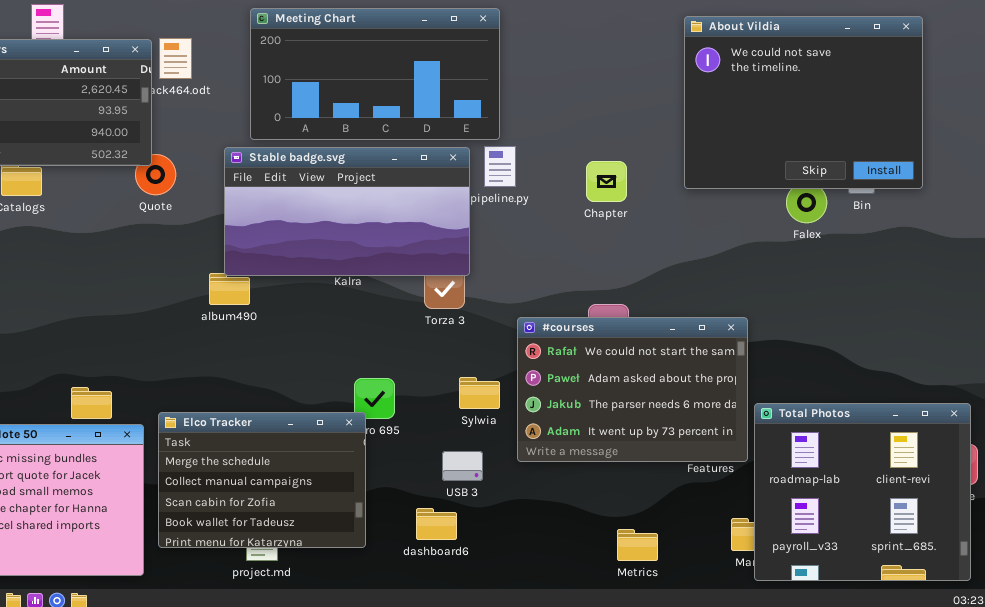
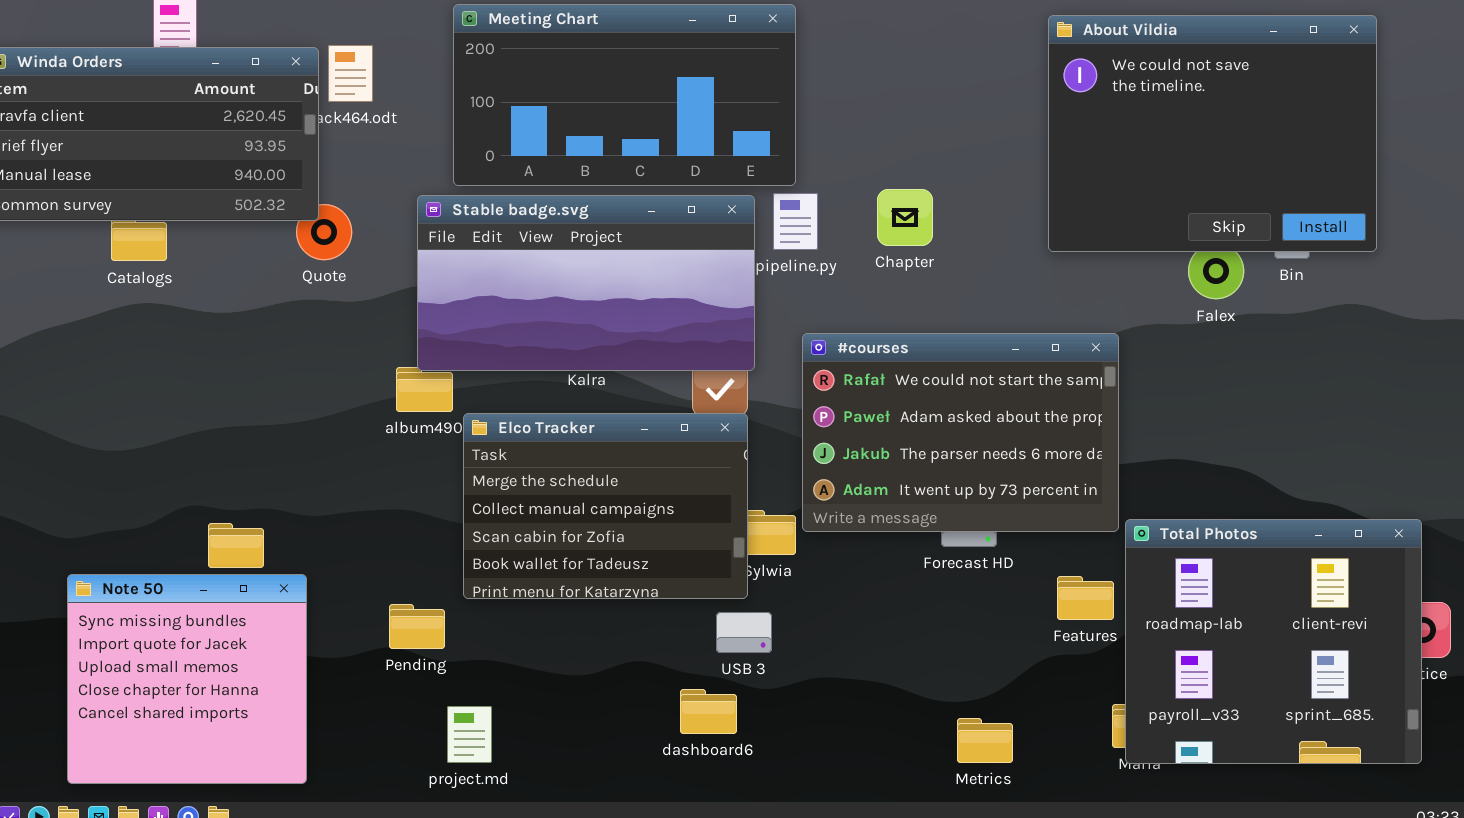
Chapter: [586,161,627,202] -> [877,189,933,246], moved
#courses: [517,317,748,462] -> [802,333,1119,532], moved
Total Photos: [754,403,971,581] -> [1125,519,1422,764], moved
Elco Tracker: [158,412,366,548] -> [463,413,748,599], moved

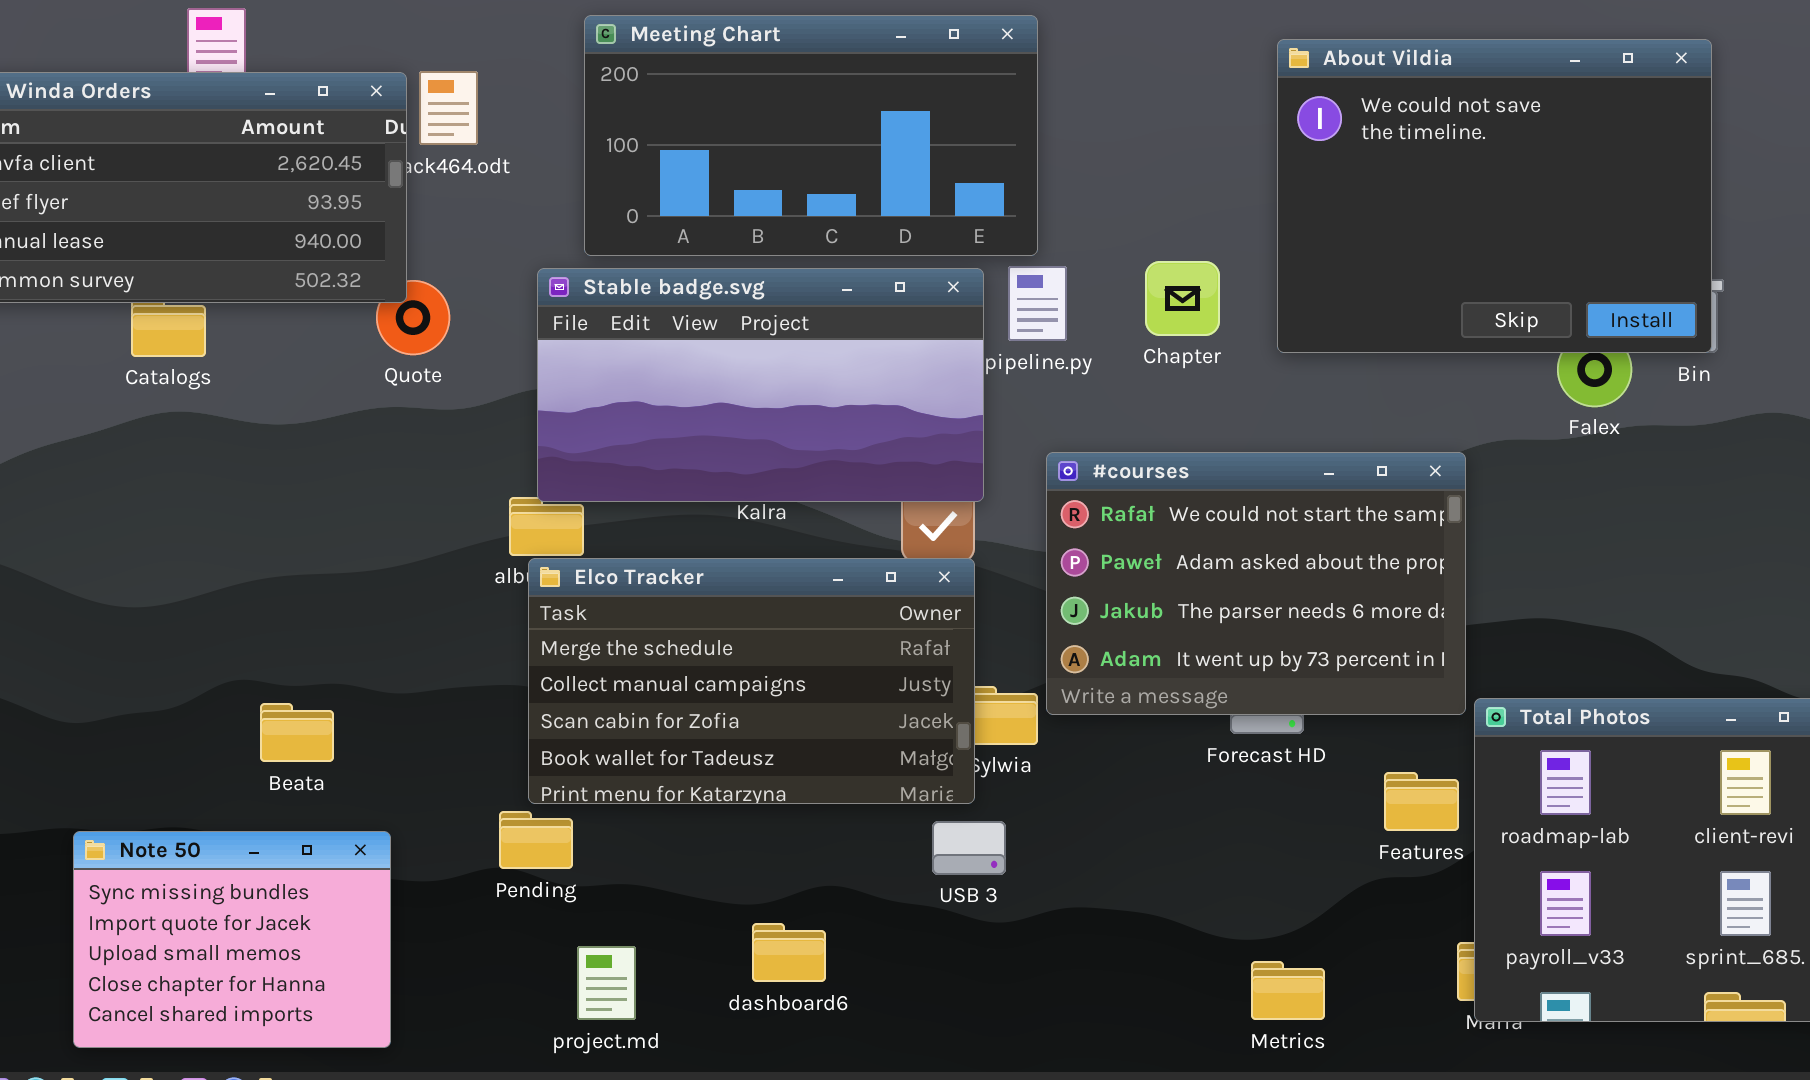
About Vildia: [1048,15,1377,252] -> [1277,39,1712,353], moved
Elco Tracker: [463,413,748,599] -> [528,558,975,804], resized
Note 50: [67,574,307,784] -> [73,831,391,1048], resized
dashboard6: [680,689,737,734] -> [752,923,826,982], moved

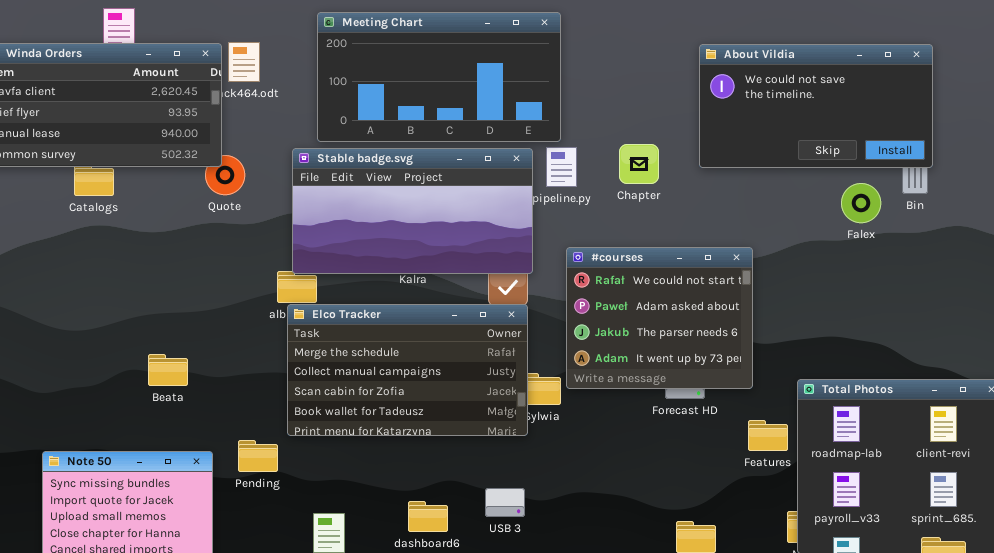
About Vildia: [1277,39,1712,353] -> [699,44,933,168], moved, resized
#courses: [1046,452,1466,715] -> [566,247,753,389], resized
Beata: [260,703,334,762] -> [148,354,188,386], moved
Pending: [499,811,573,869] -> [238,440,278,472], moved
USB 3: [932,821,1006,875] -> [485,488,525,517], moved

